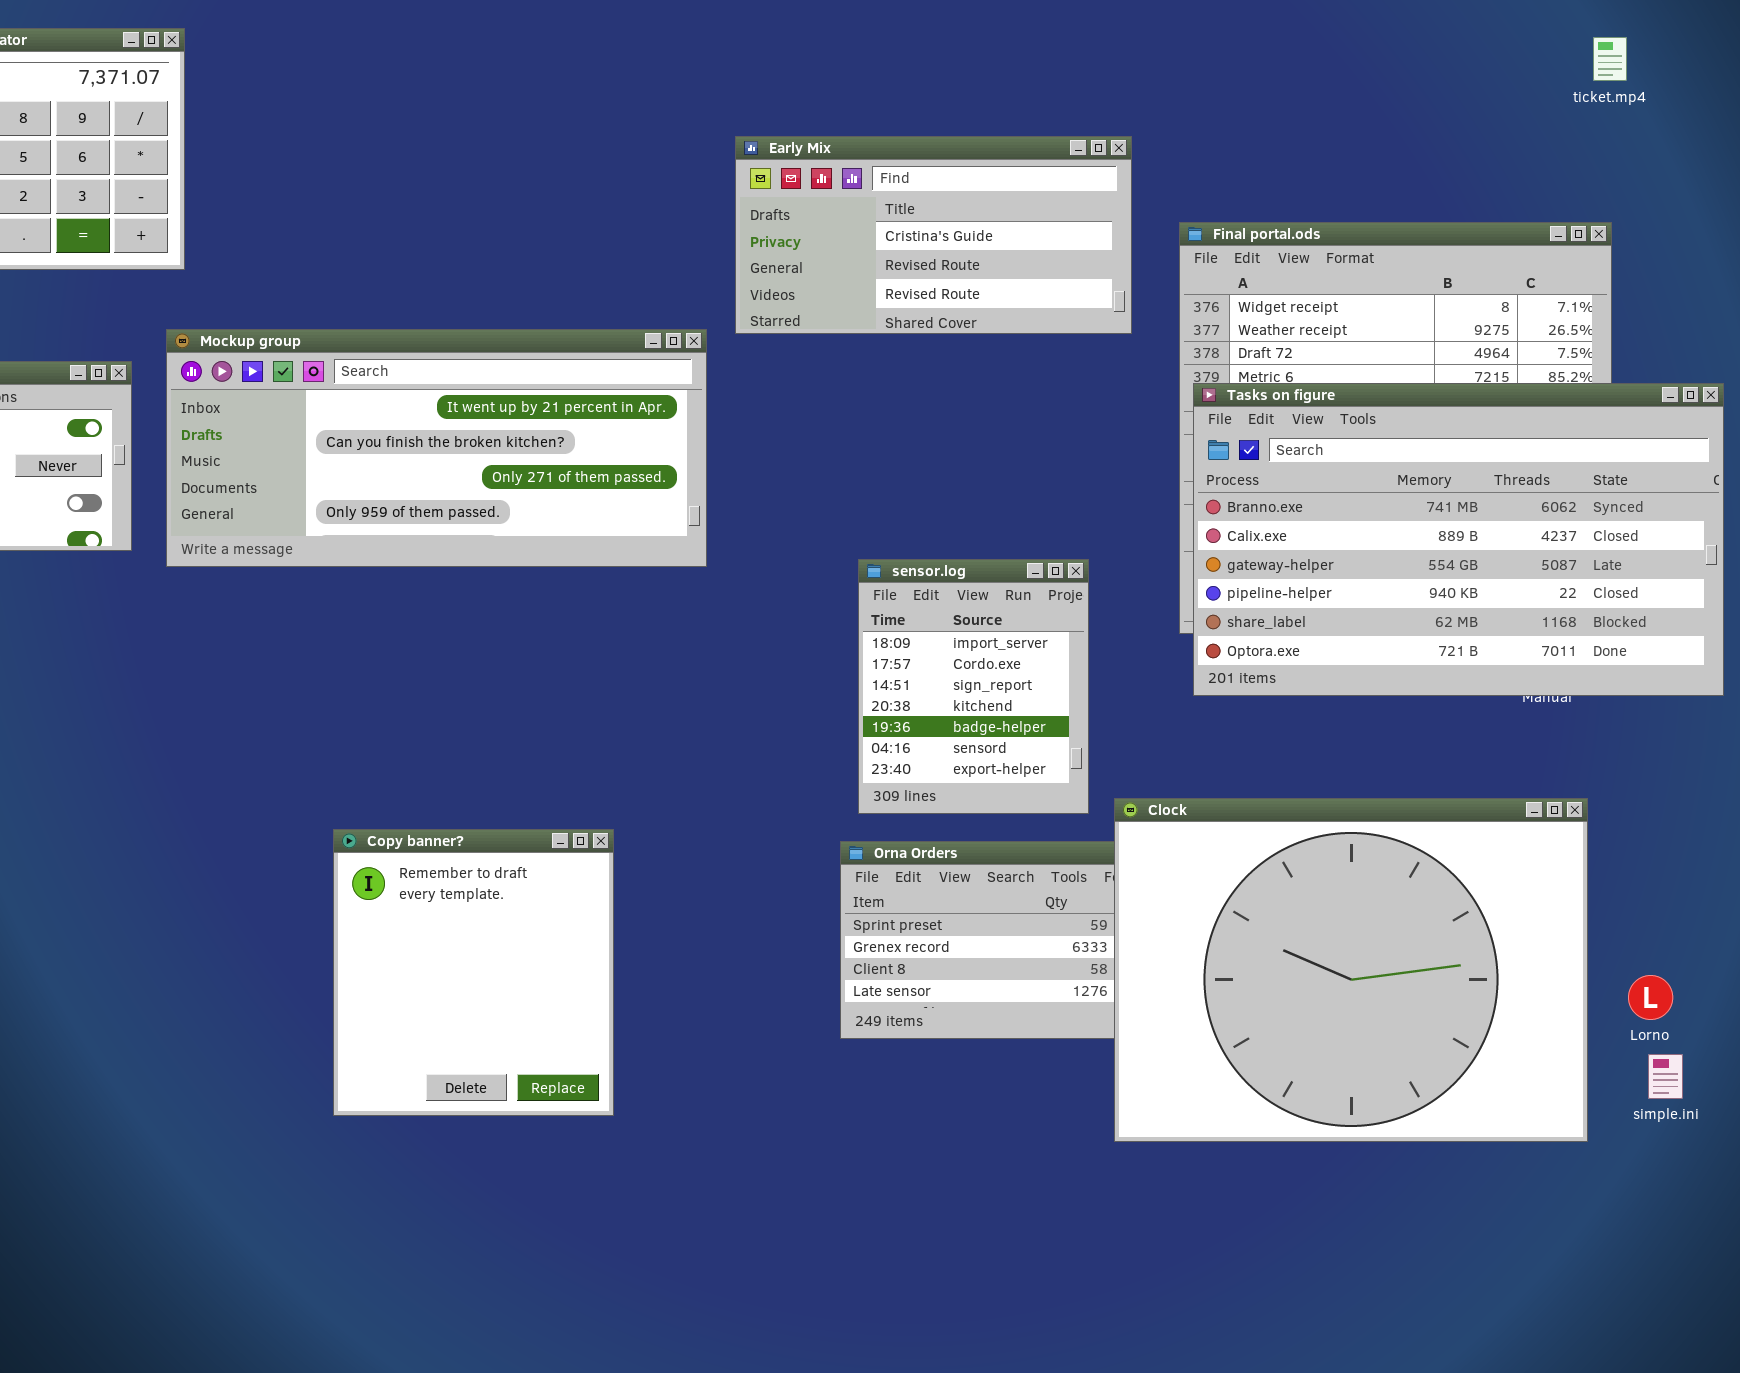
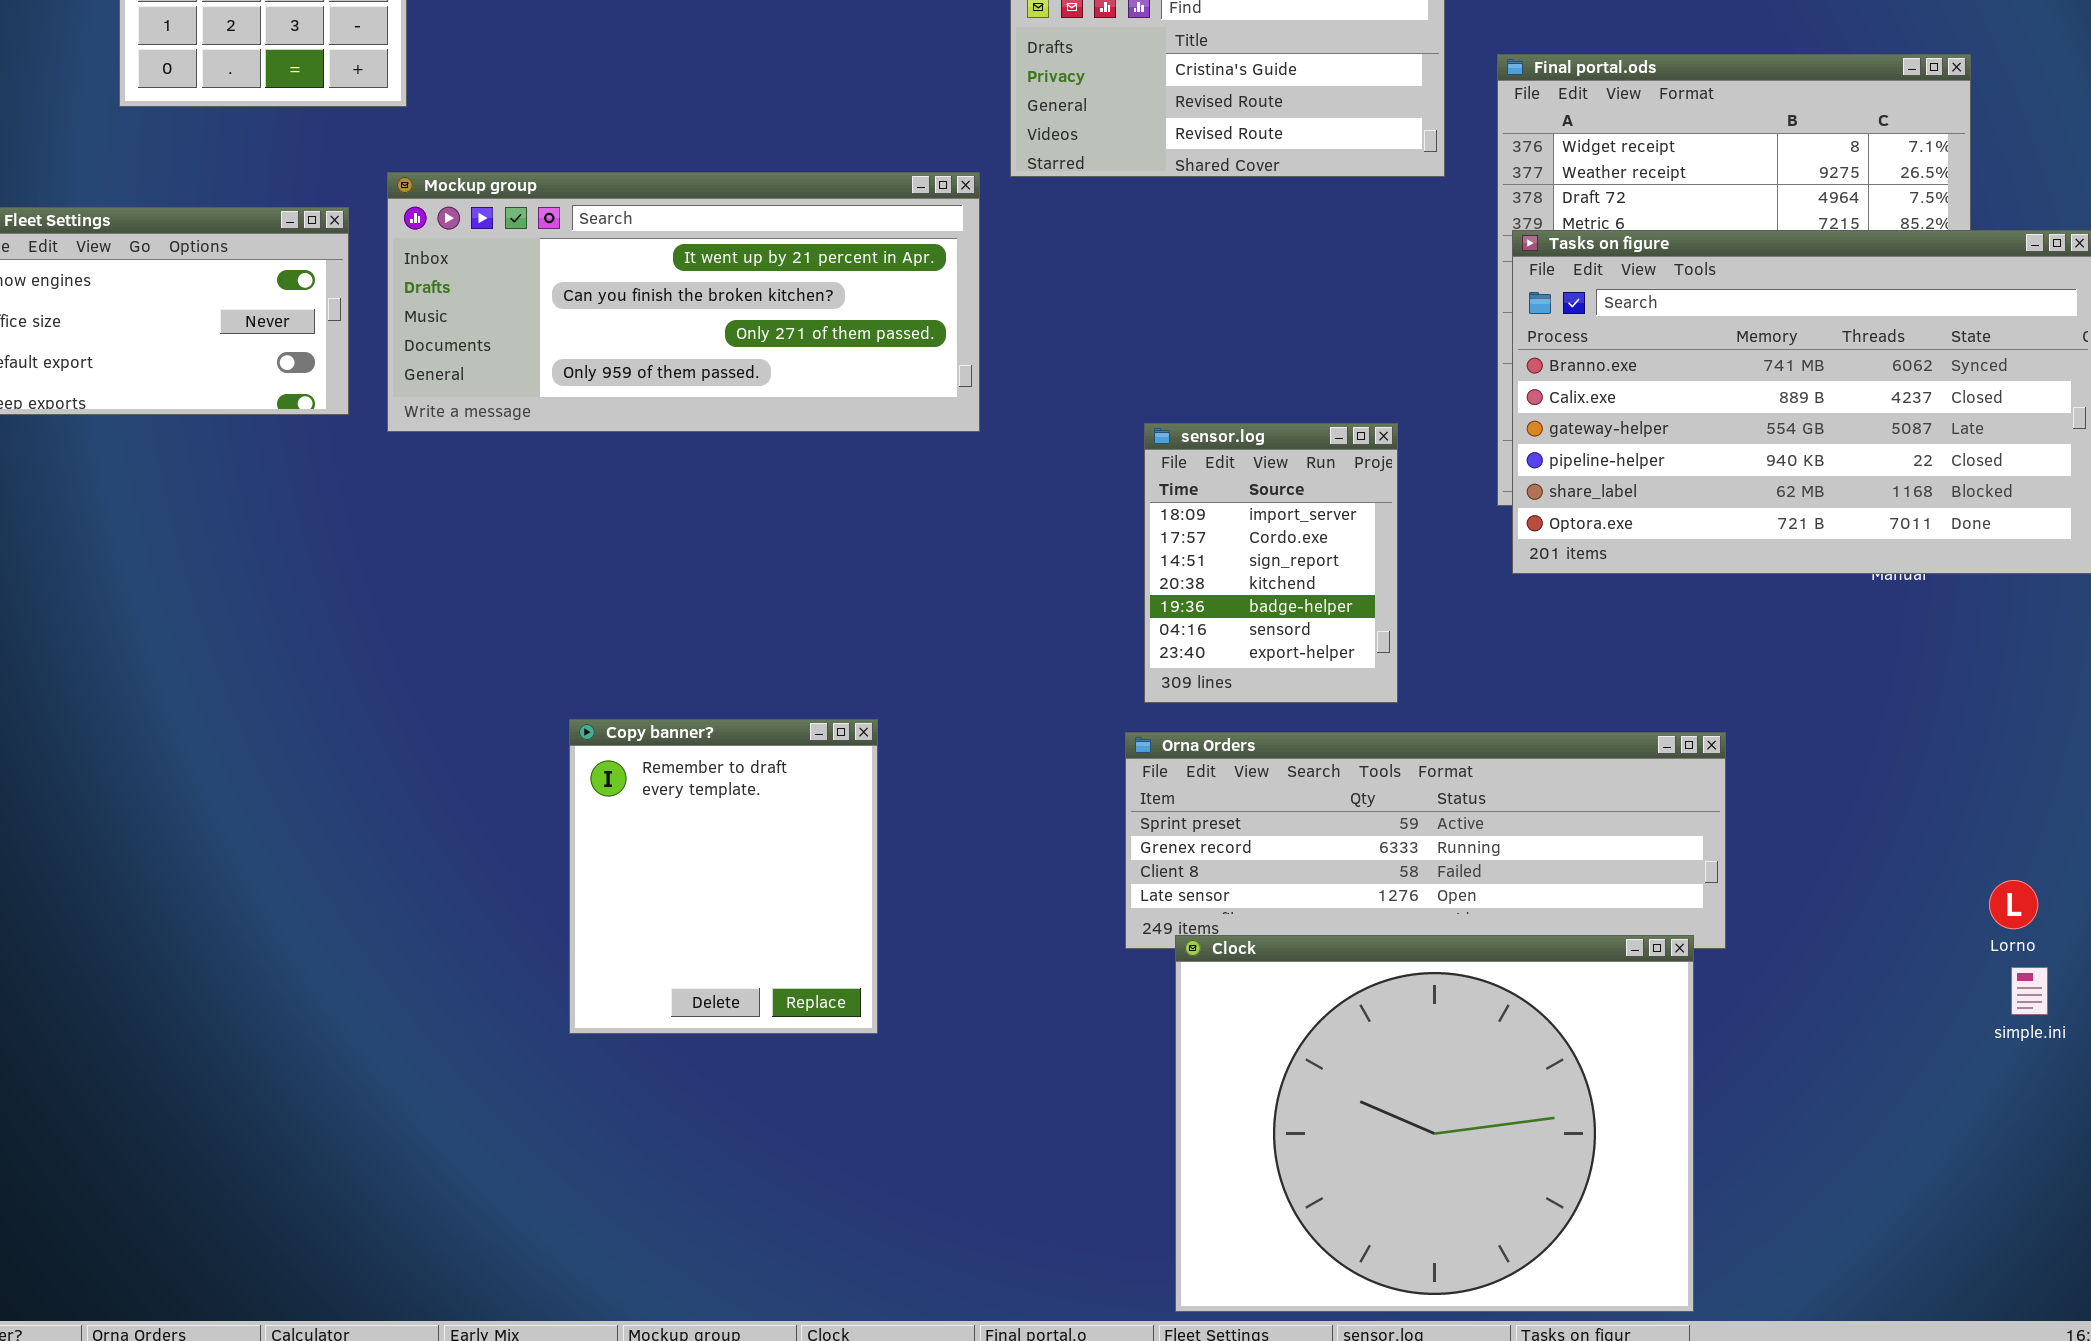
Clock: [1114,798,1588,1142] -> [1175,935,1694,1312], moved

